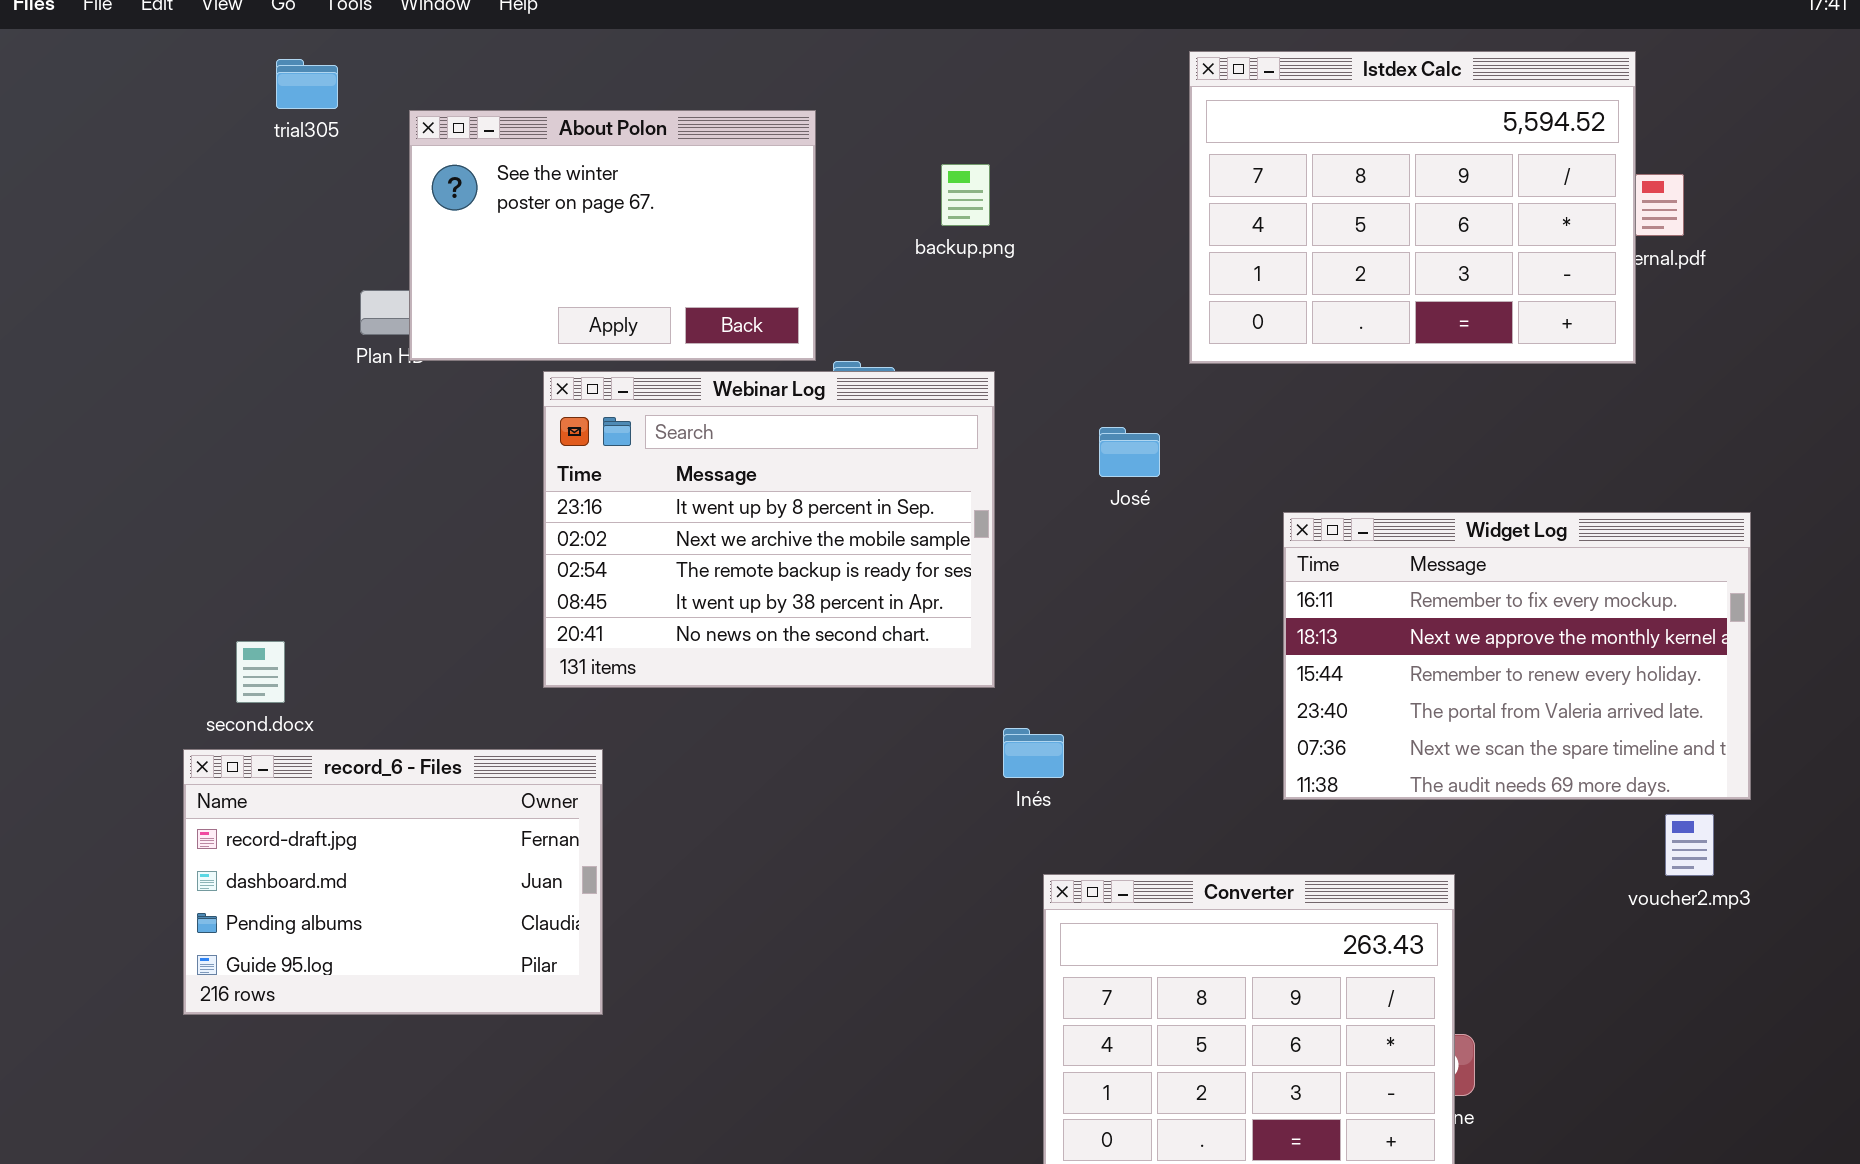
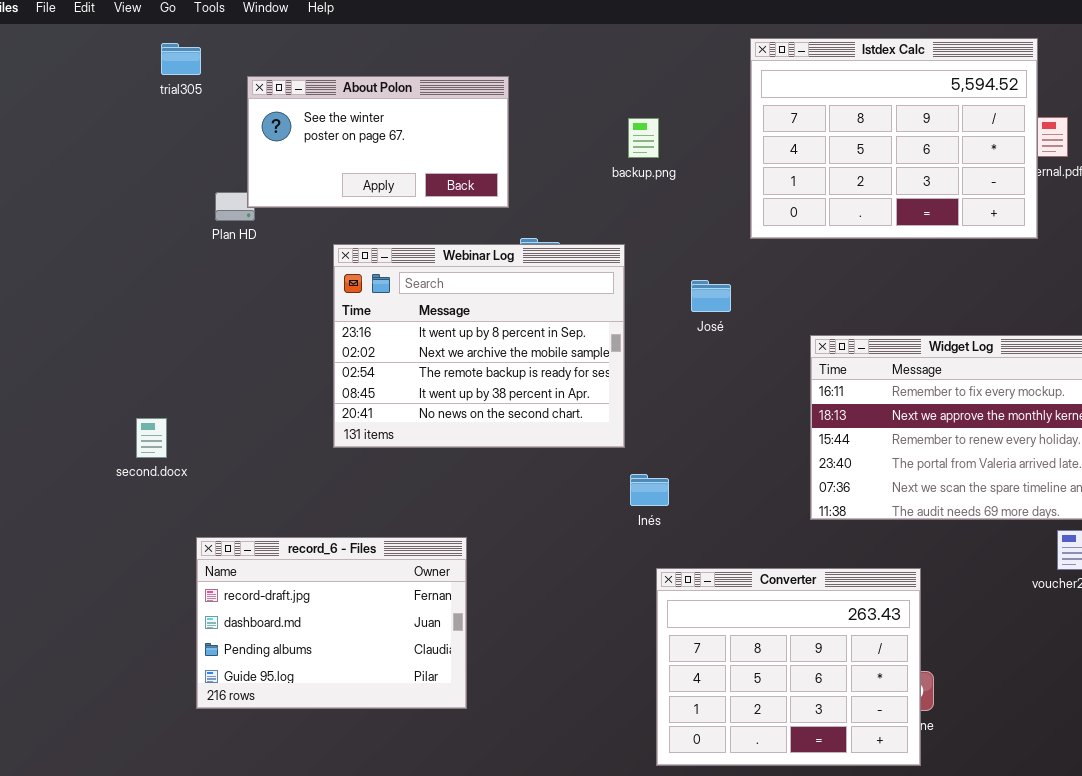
About Polon: [409,110,816,361] -> [247,76,509,208], resized
backup.png: [941,164,990,226] -> [628,118,659,158], moved
record_6 - Files: [183,749,603,1015] -> [196,537,467,709], moved

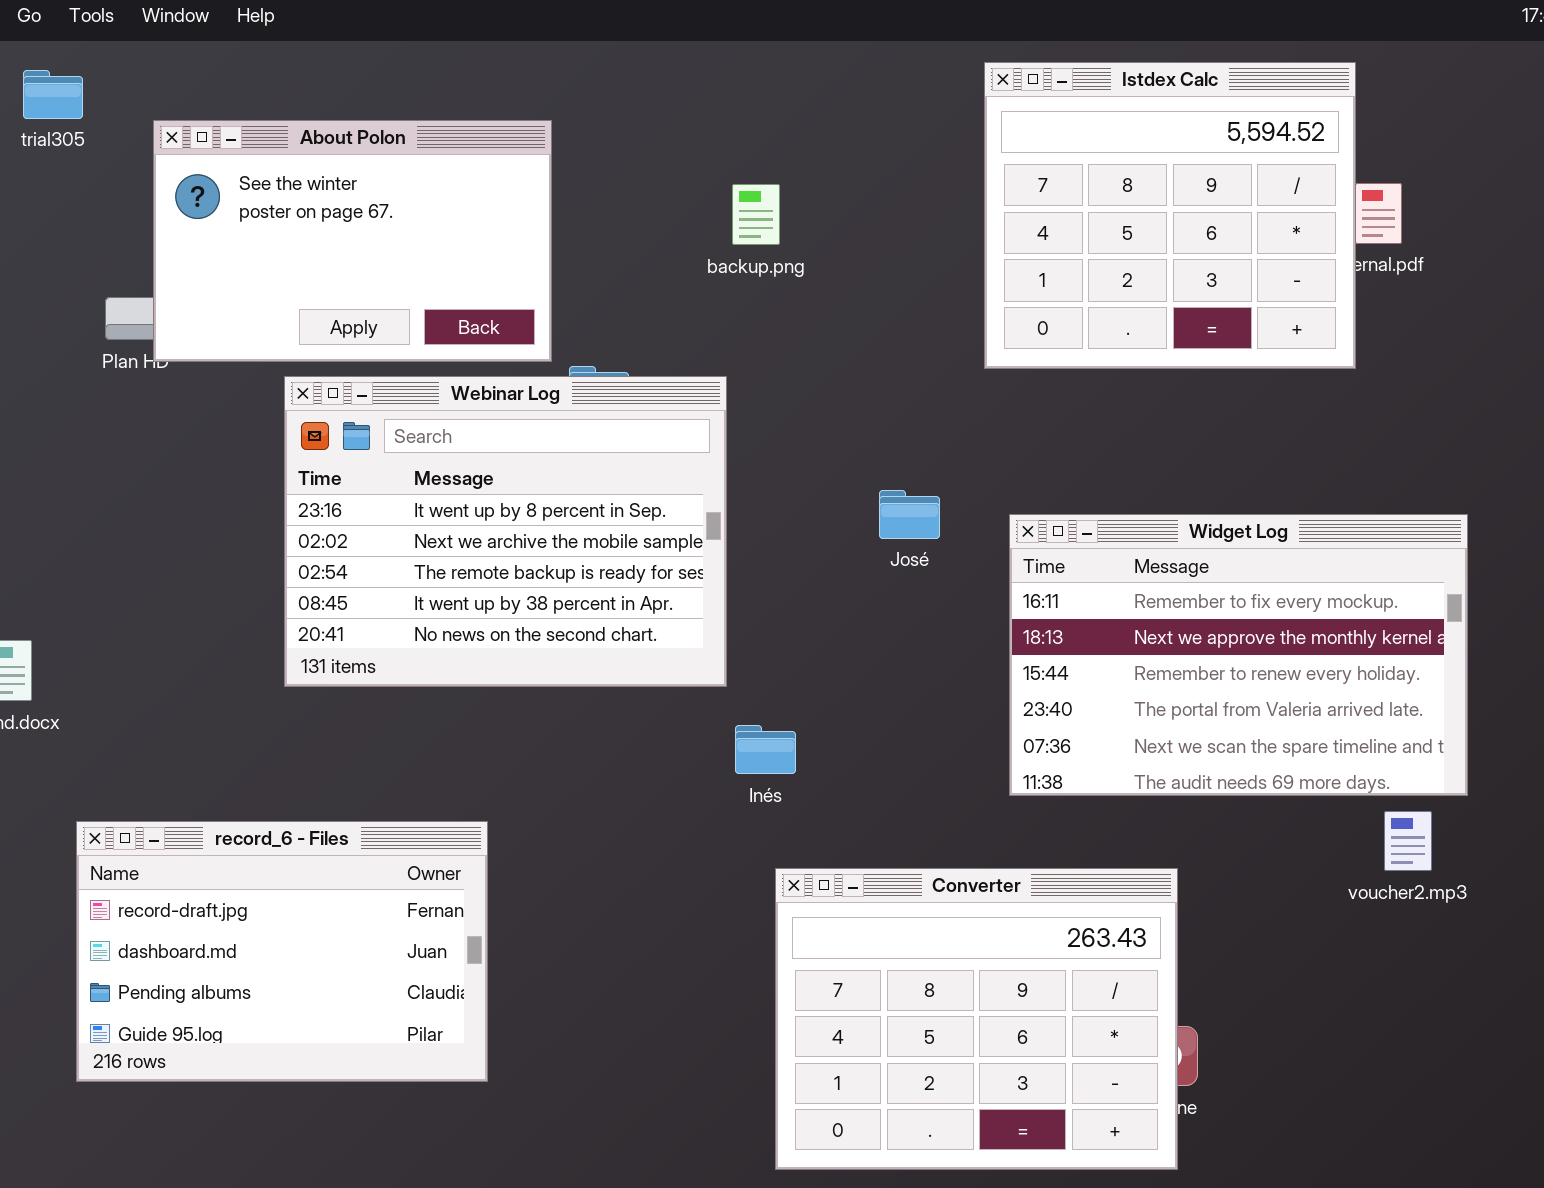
Istdex Calc: [750,38,1038,239] -> [984,62,1356,369], resized
About Polon: [247,76,509,208] -> [153,120,552,362], resized
José: [691,280,731,312] -> [879,490,940,539], moved

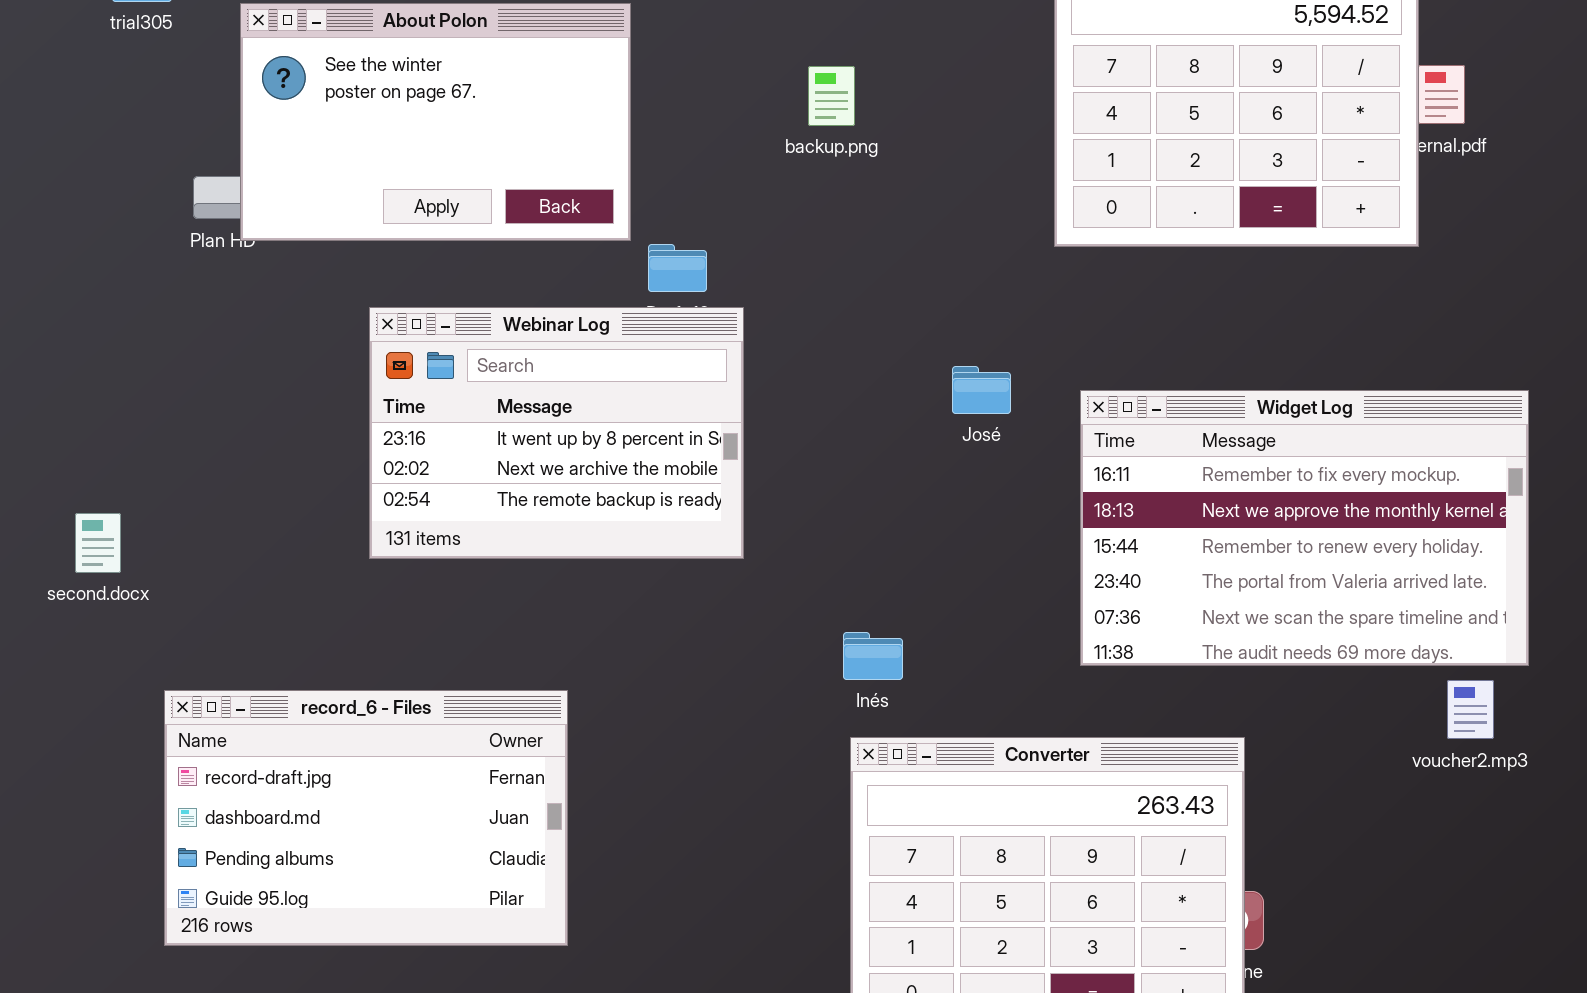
Webinar Log: [284,376,727,687] -> [369,307,744,559], resized
Inés: [735,725,796,774] -> [843,632,903,680], moved

